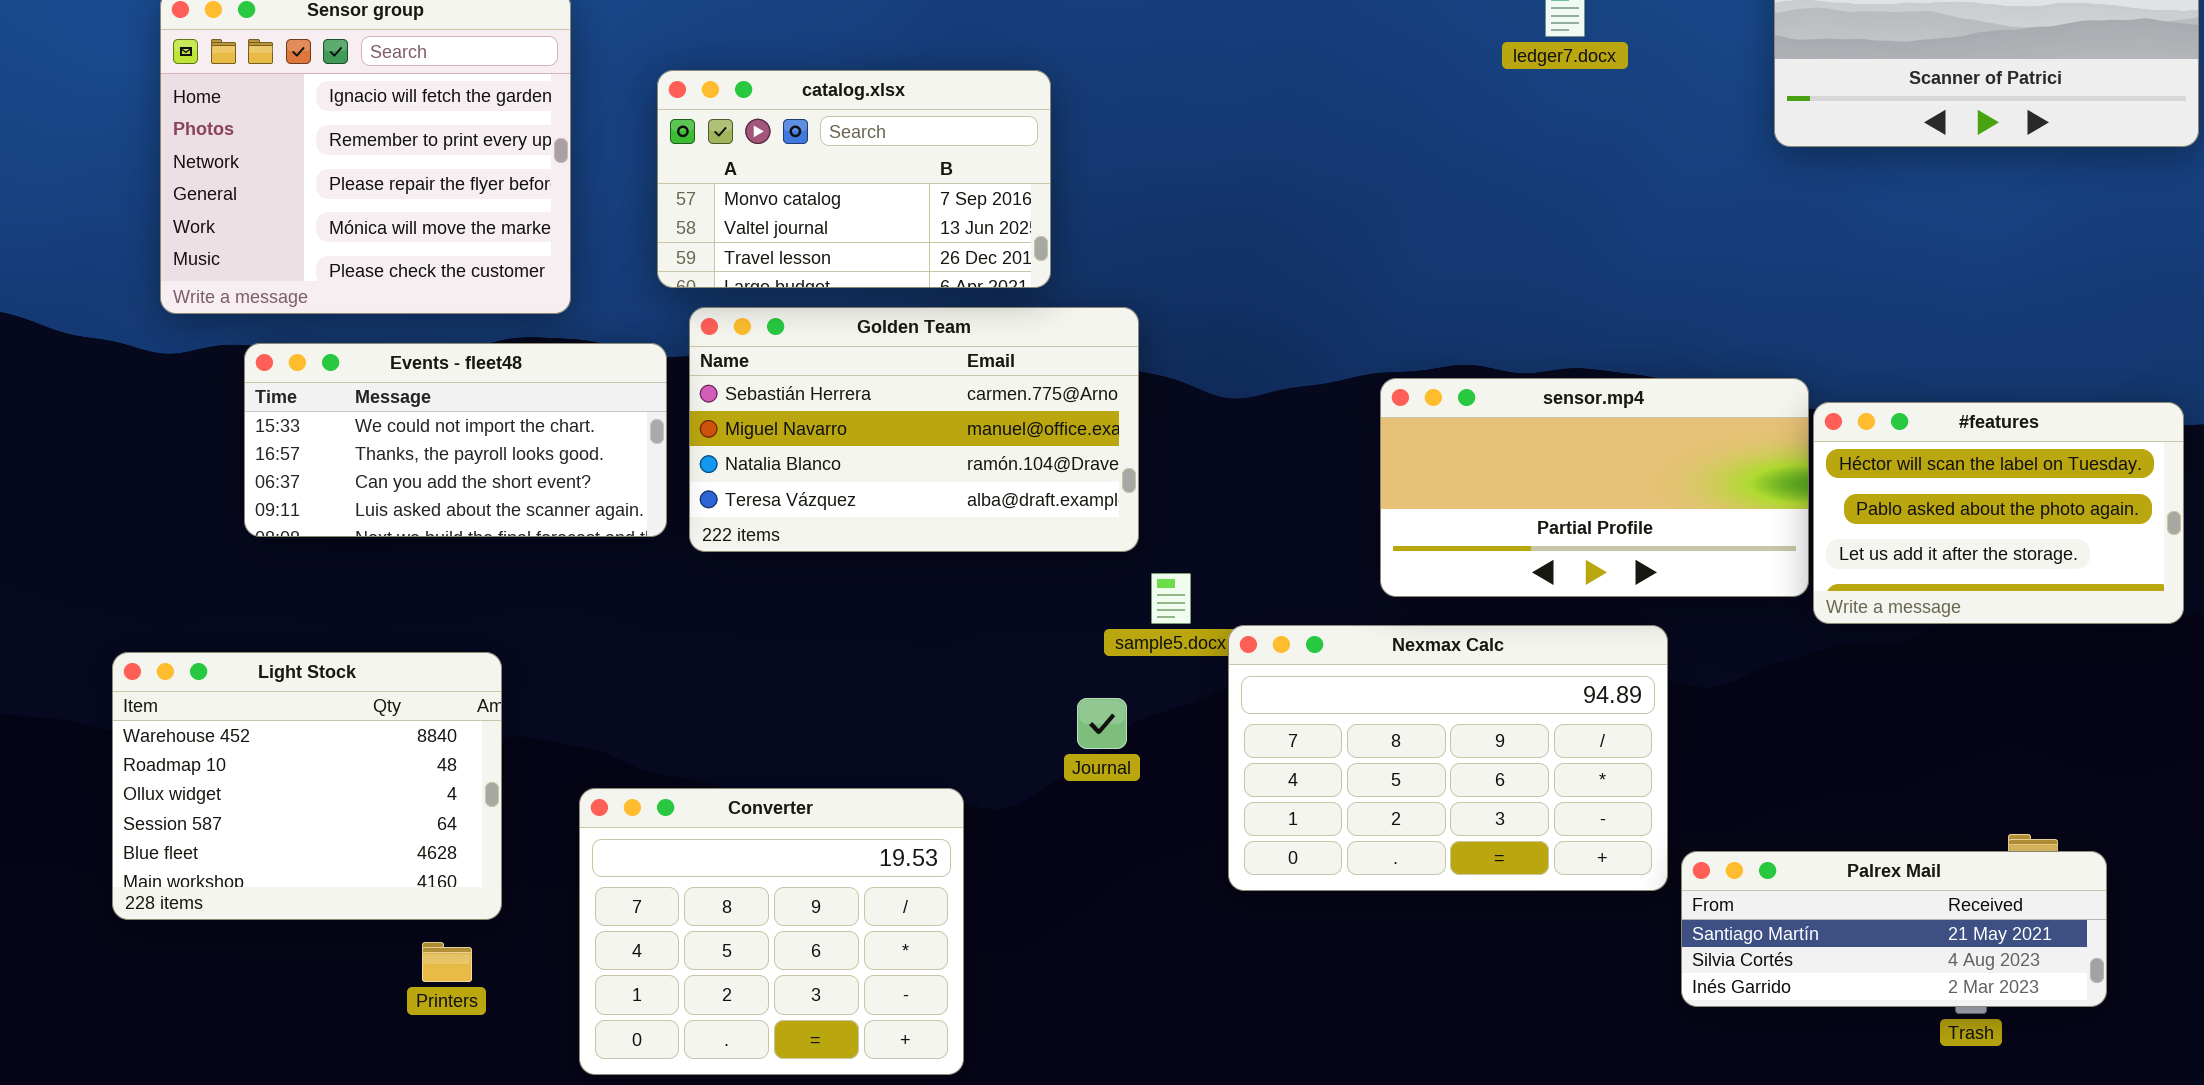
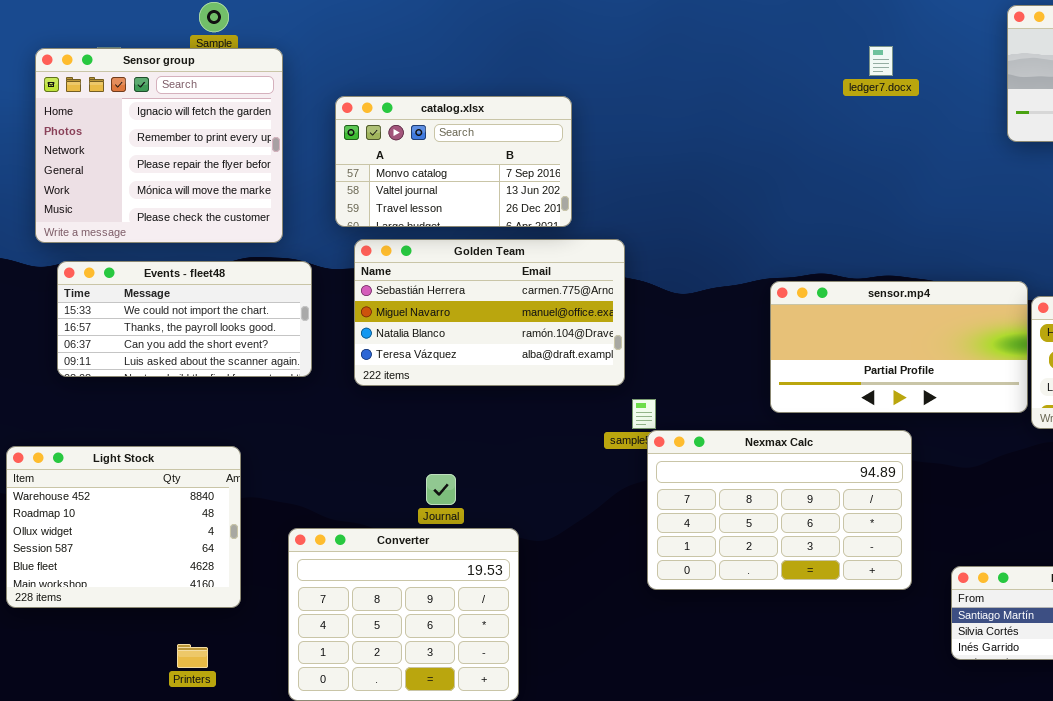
Events - fleet48: [244,343,667,537] -> [57,261,312,377], moved
Nexmax Calc: [1228,625,1668,891] -> [647,430,912,590], moved
Journal: [1077,698,1127,749] -> [426,474,456,505], moved
Printers: [422,942,472,982] -> [177,644,208,668], moved

